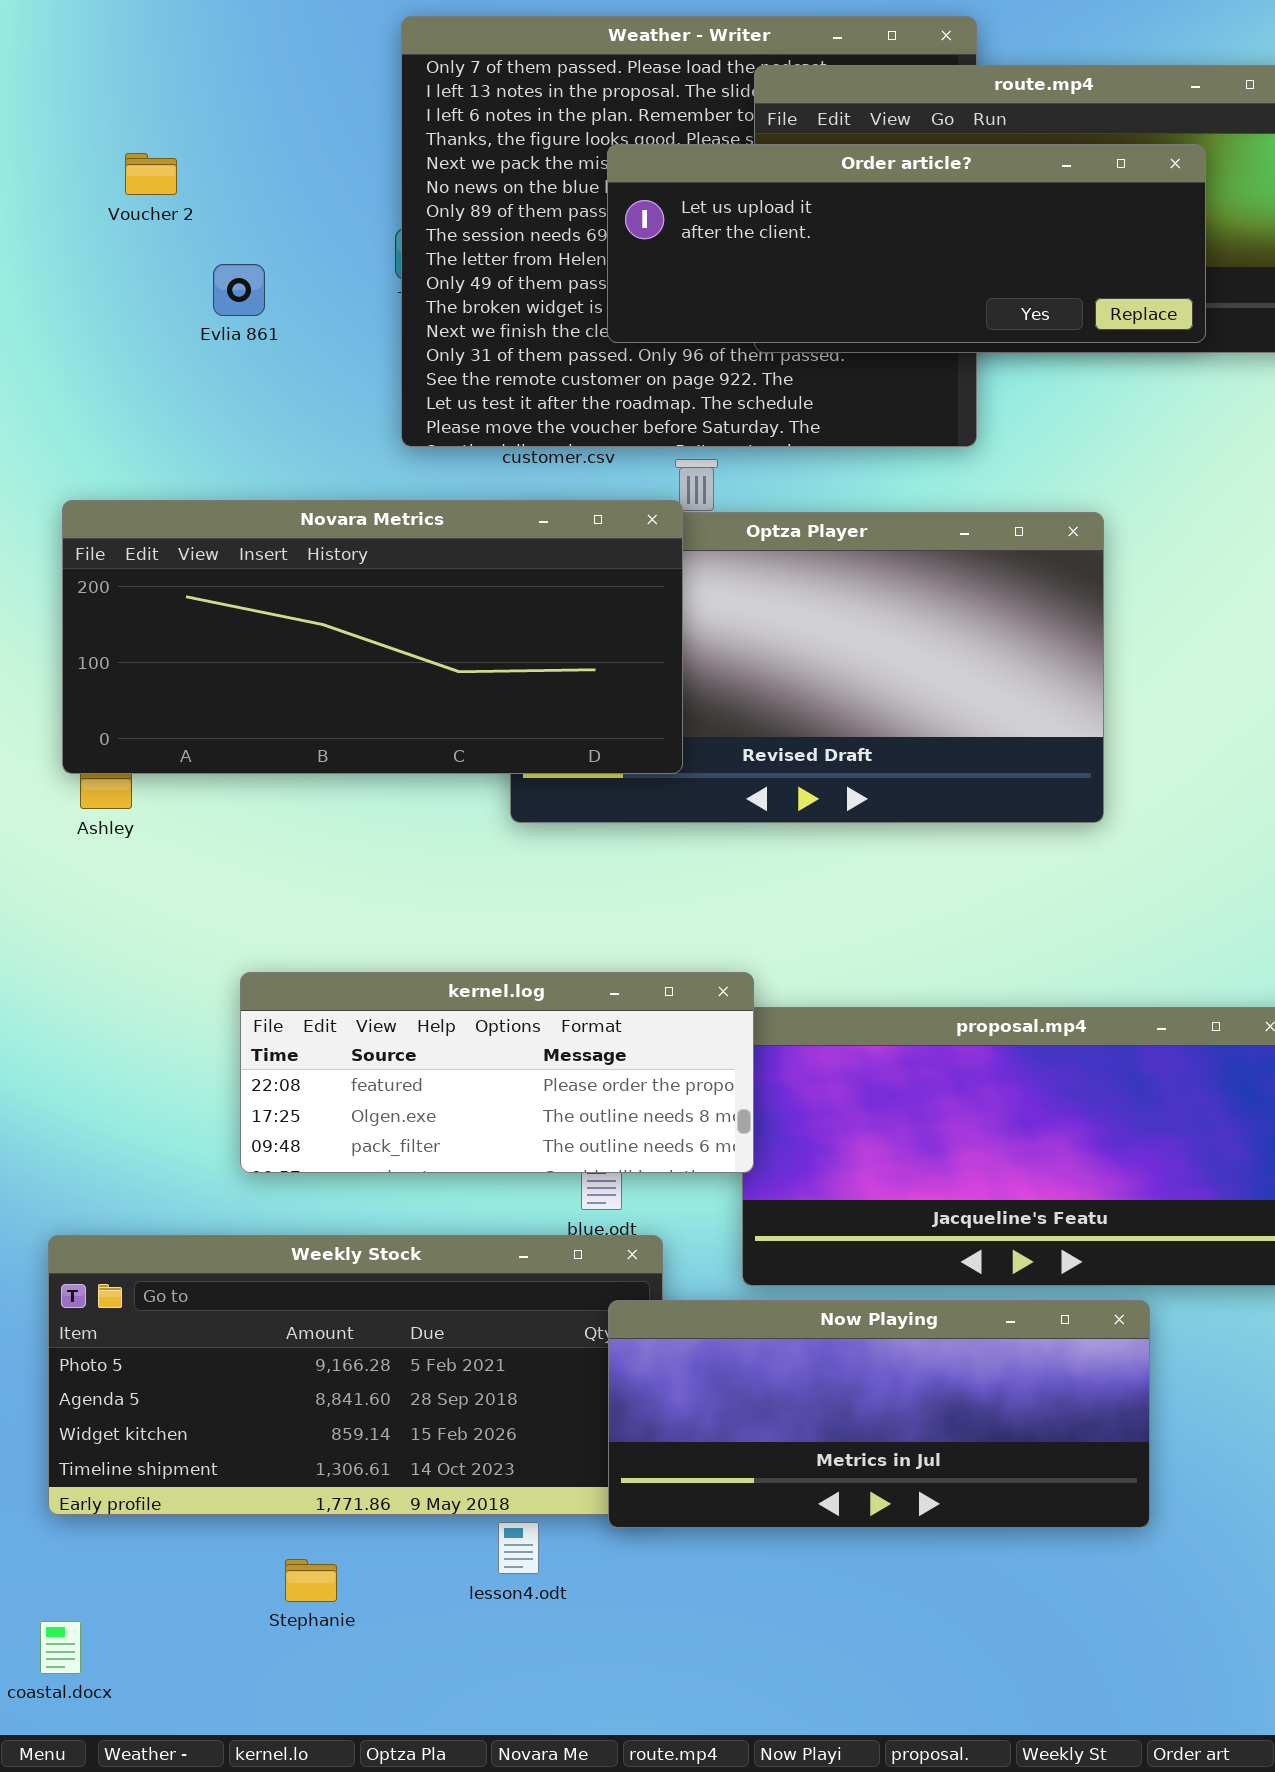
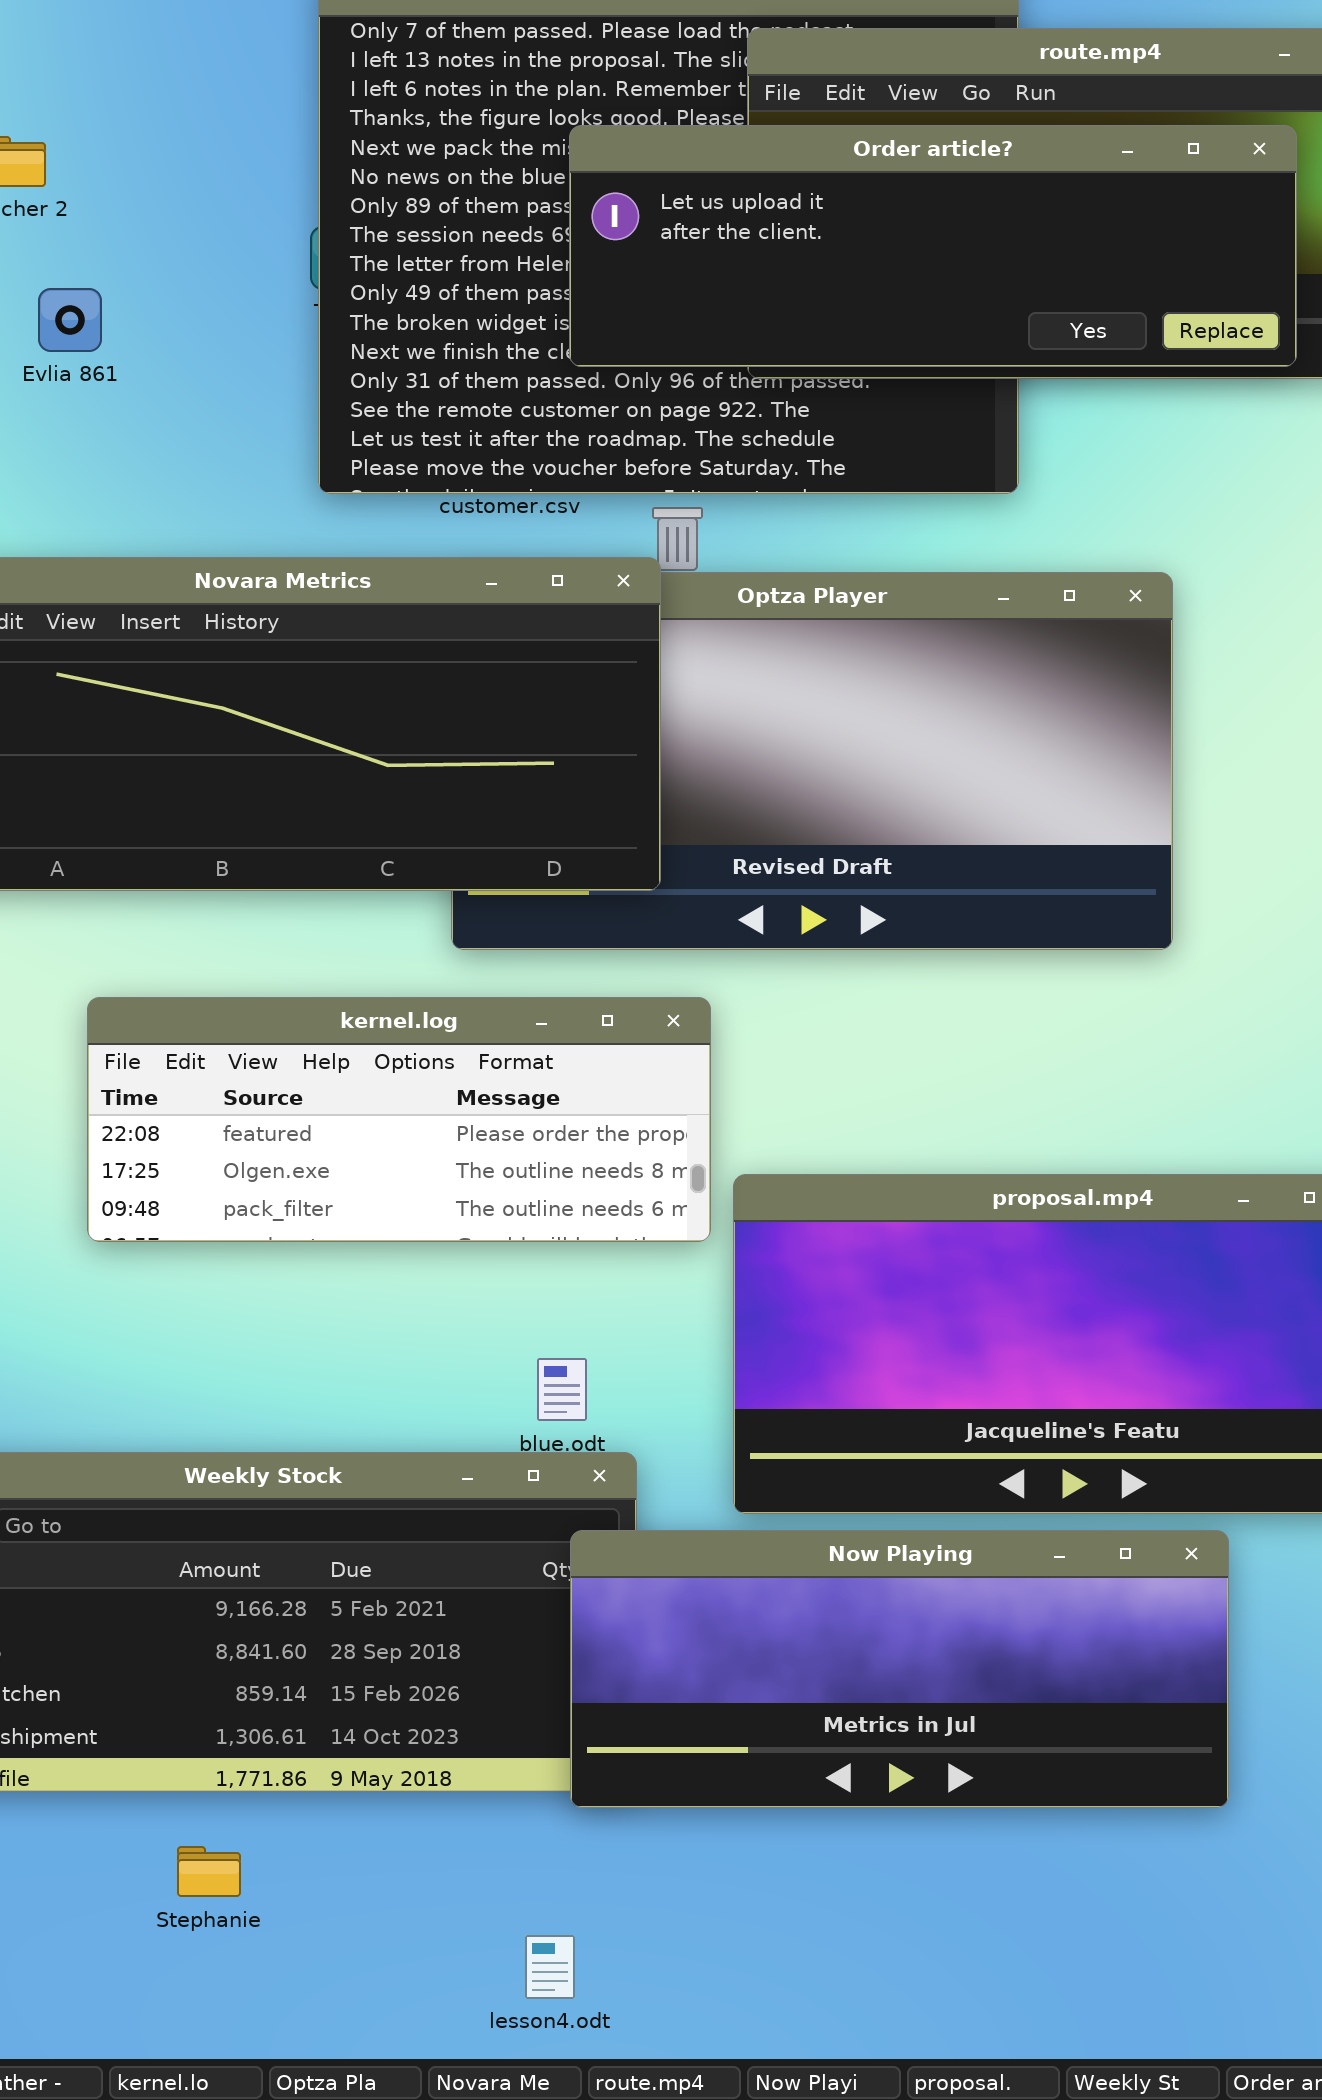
Evlia 861: [213,264,265,316] -> [38,288,102,352], moved
kernel.log: [240,972,754,1173] -> [87,997,711,1242], moved
lesson4.odt: [498,1522,539,1574] -> [525,1935,575,1999], moved

